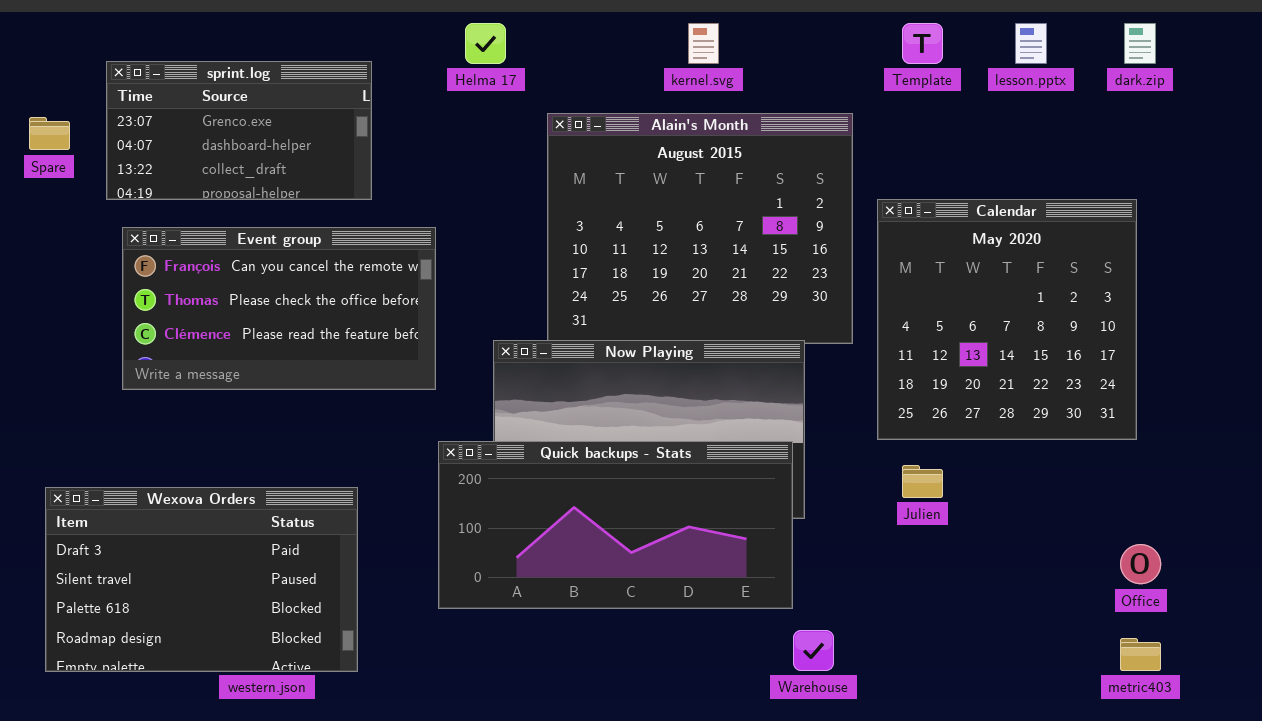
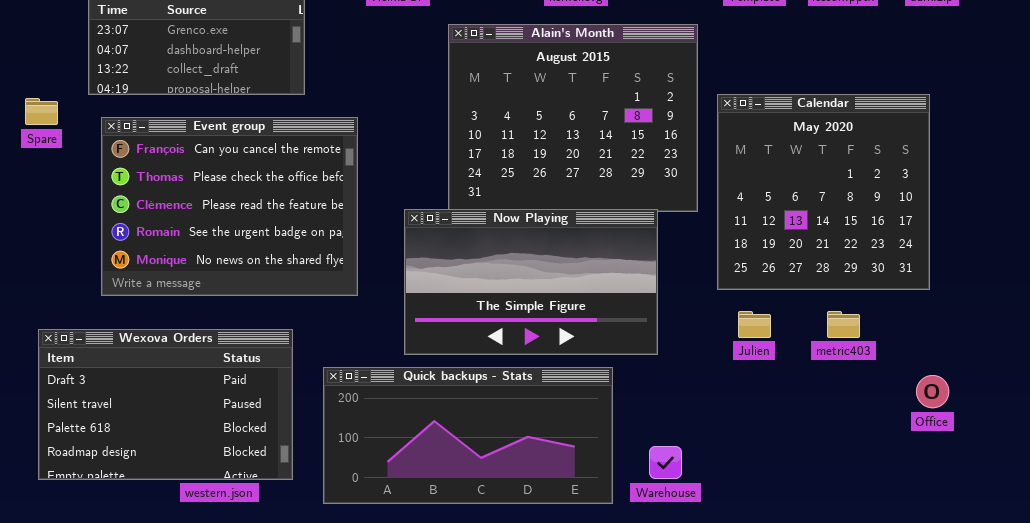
Spare: [29,117,70,150] -> [25,98,58,125], moved
Event group: [122,227,436,390] -> [101,117,358,296], resized
Quick backups - Stats: [438,441,793,609] -> [323,367,613,504], moved
metric403: [1120,638,1161,671] -> [827,311,860,338], moved

